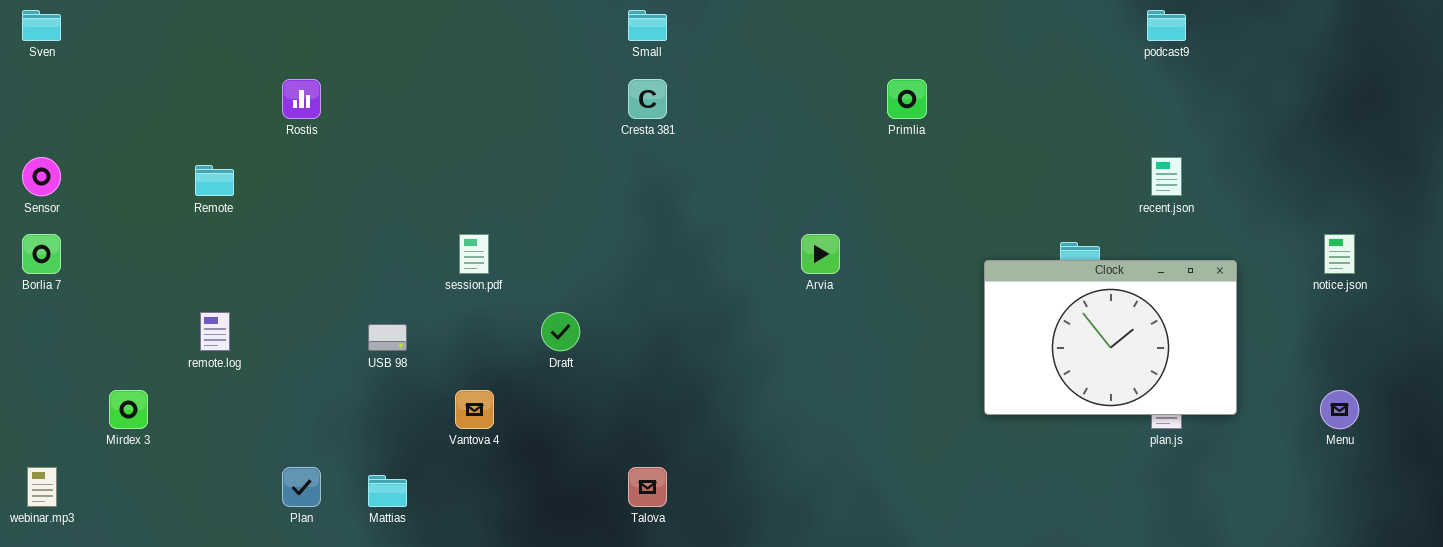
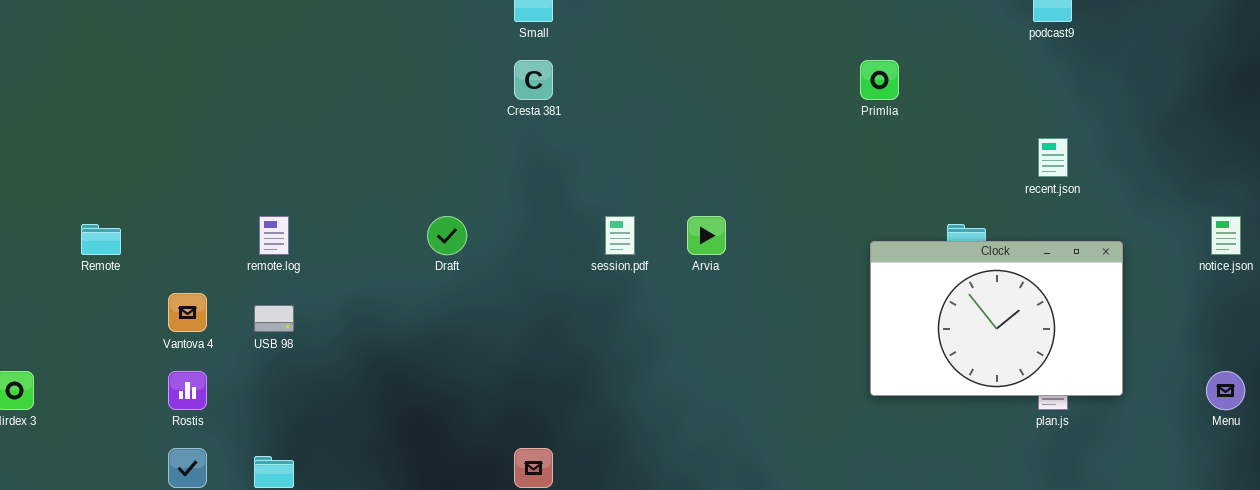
Rostis: [282,79,321,119] -> [168,371,207,410], moved
Primlia: [887,79,927,119] -> [860,60,899,100], moved
Remote: [195,165,234,196] -> [81,224,121,255], moved
session.pdf: [459,234,489,274] -> [605,216,635,255], moved
remote.log: [200,312,230,351] -> [259,216,289,255], moved
Draft: [541,312,580,351] -> [427,216,467,255], moved
Vantova 4: [455,390,494,429] -> [168,293,207,332], moved

